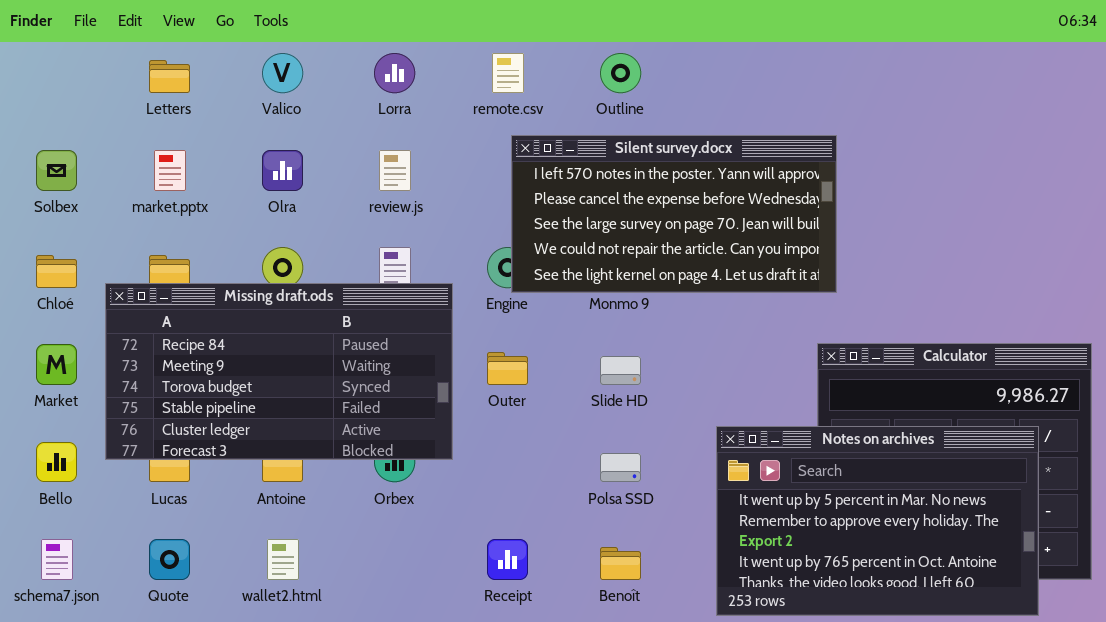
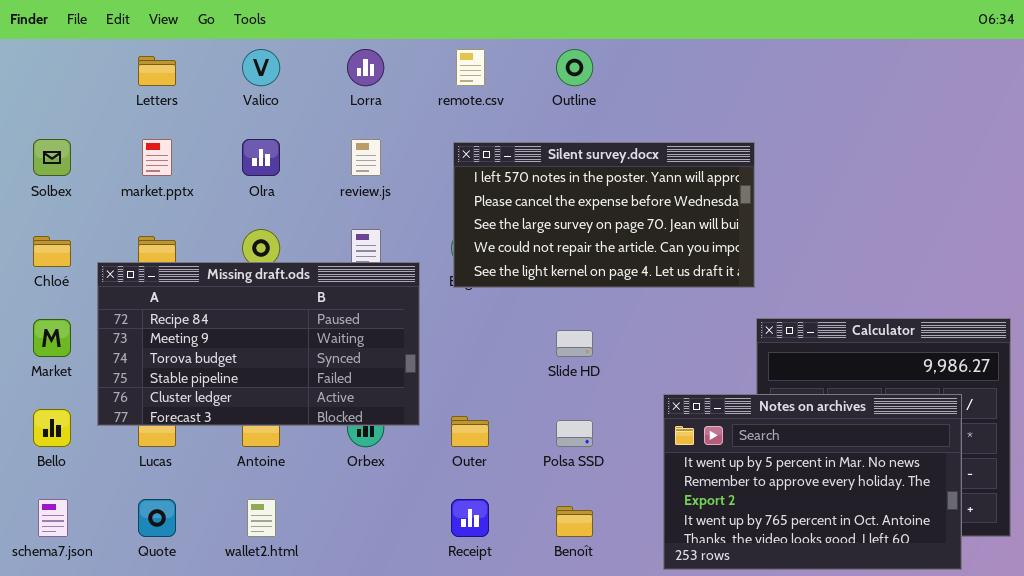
Silent survey.docx: [511,135,837,293] -> [453,142,755,288], moved
Outer: [487,352,528,385] -> [451,416,489,447], moved

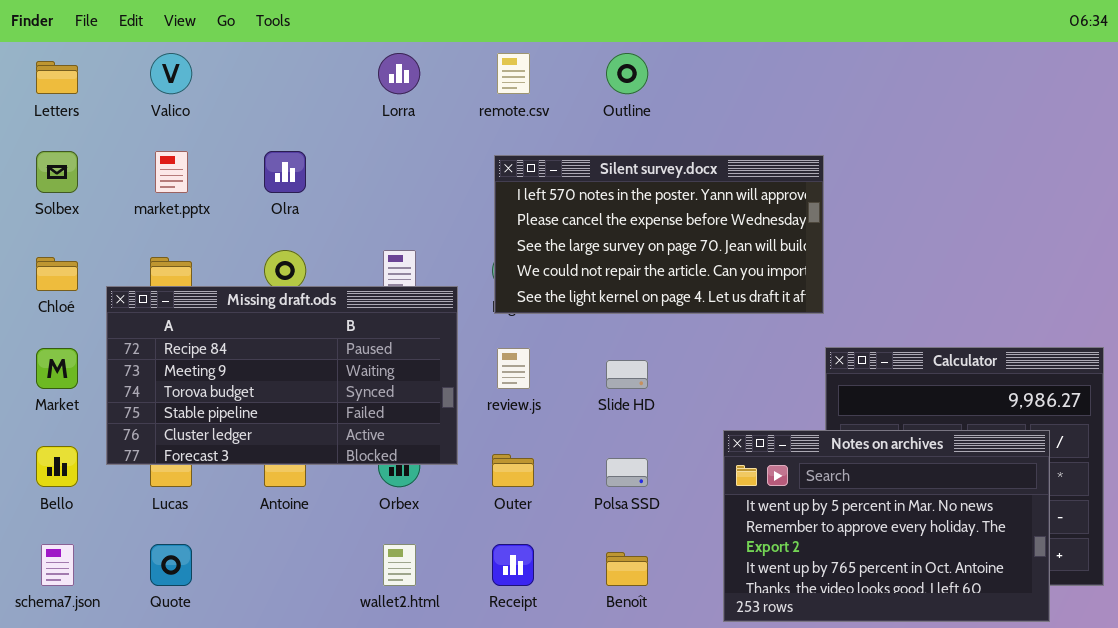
Valico: [242,49,280,86] -> [150,53,192,94], moved
Letters: [138,56,176,86] -> [36,61,78,94], moved
review.js: [351,139,381,176] -> [497,348,530,389], moved
wallet2.html: [247,499,276,537] -> [383,544,416,586], moved

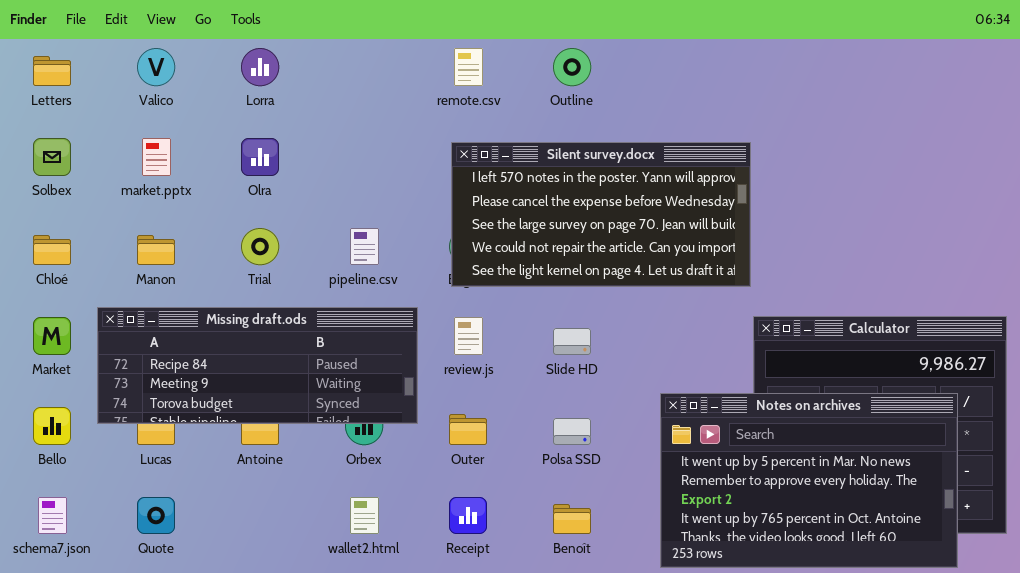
Lorra: [378,53,420,94] -> [241,48,279,86], moved
Missing draft.ods: [106,286,458,465] -> [97,307,418,424], resized

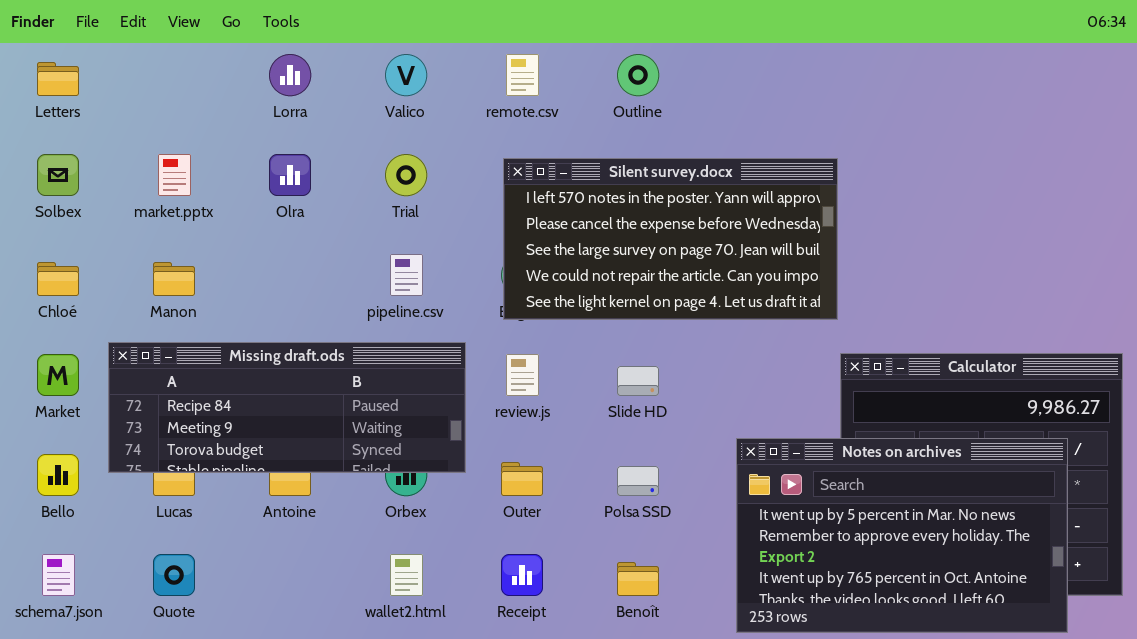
Valico: [137,48,175,86] -> [385,54,427,96], moved
Trial: [241,228,279,265] -> [385,154,427,196], moved

